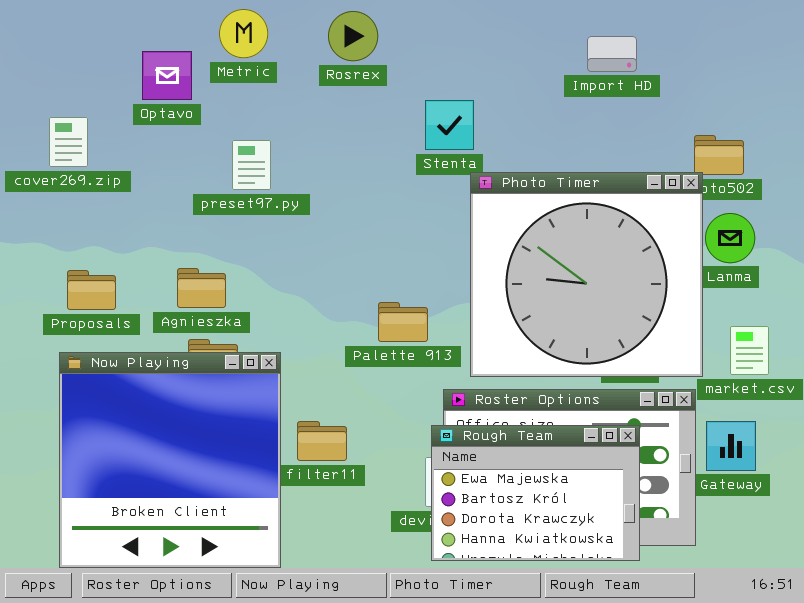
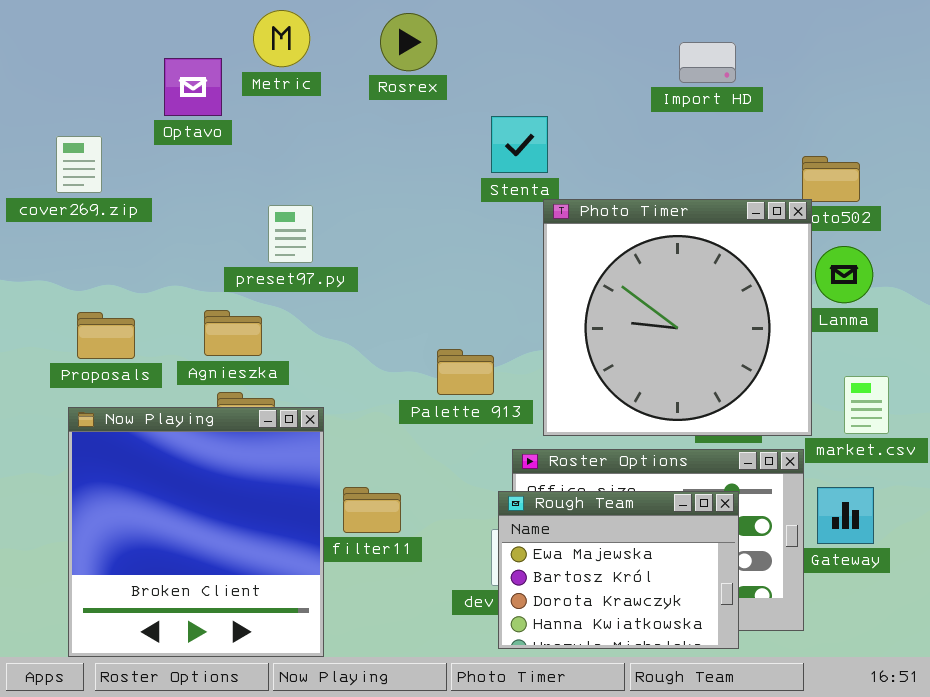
preset97.py: [232,140,271,190] -> [268,205,313,263], moved

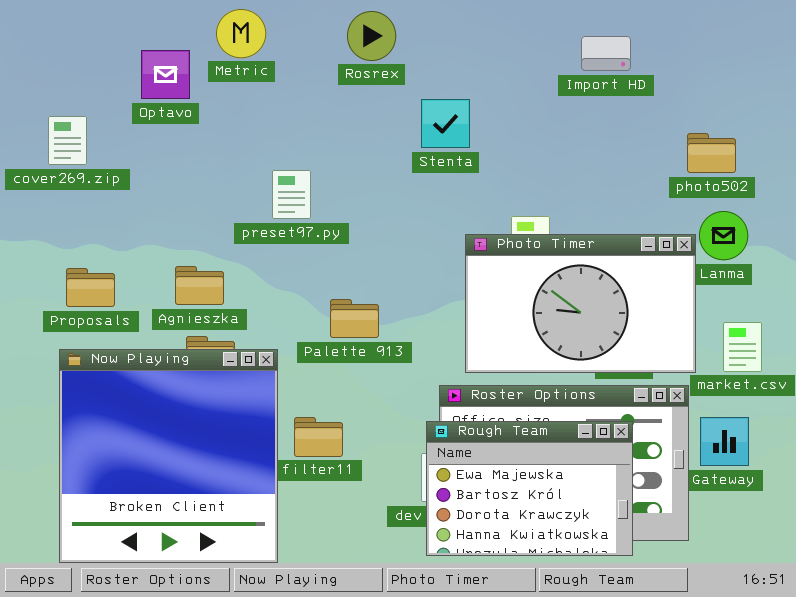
Rosrex: [380,13,437,71] -> [347,11,396,61], moved
Photo Timer: [543,199,812,436] -> [465,234,696,373], resized
preset97.py: [268,205,313,263] -> [272,170,311,219], moved
Palette 913: [437,349,494,395] -> [330,299,379,338], moved

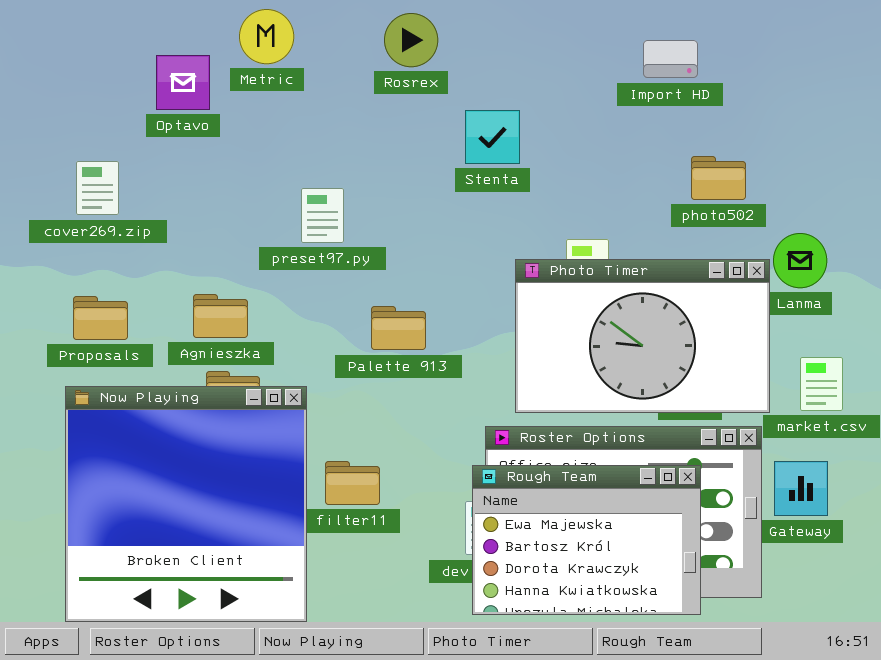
cover269.zip: [48,116,87,165] -> [76,161,119,215], moved
photo502: [687,133,736,173] -> [691,156,746,200], moved
Palette 913: [330,299,379,338] -> [371,306,426,350], moved

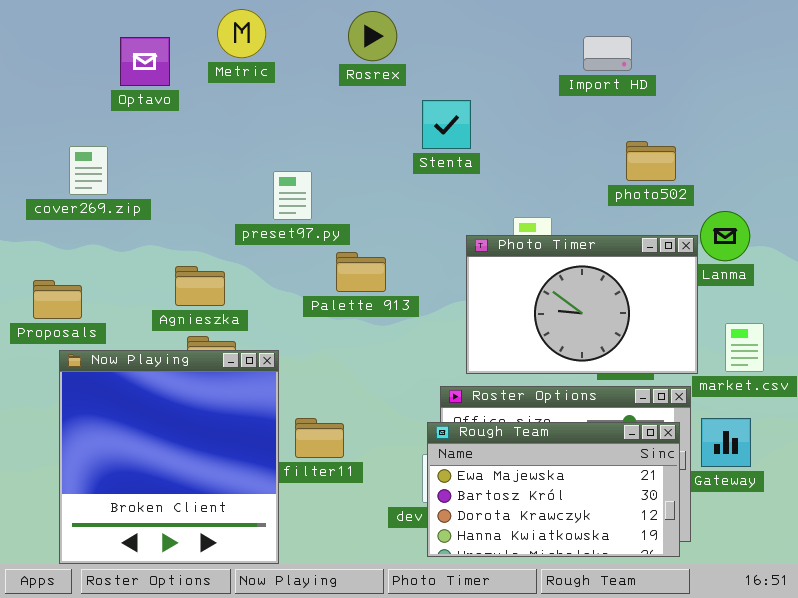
Optavo: [156,55,210,110] -> [120,37,170,86], moved
Proposals: [73,296,128,340] -> [33,280,82,319], moved
Palette 913: [371,306,426,350] -> [336,252,386,292], moved
Rough Team: [472,465,701,615] -> [427,422,680,557], resized

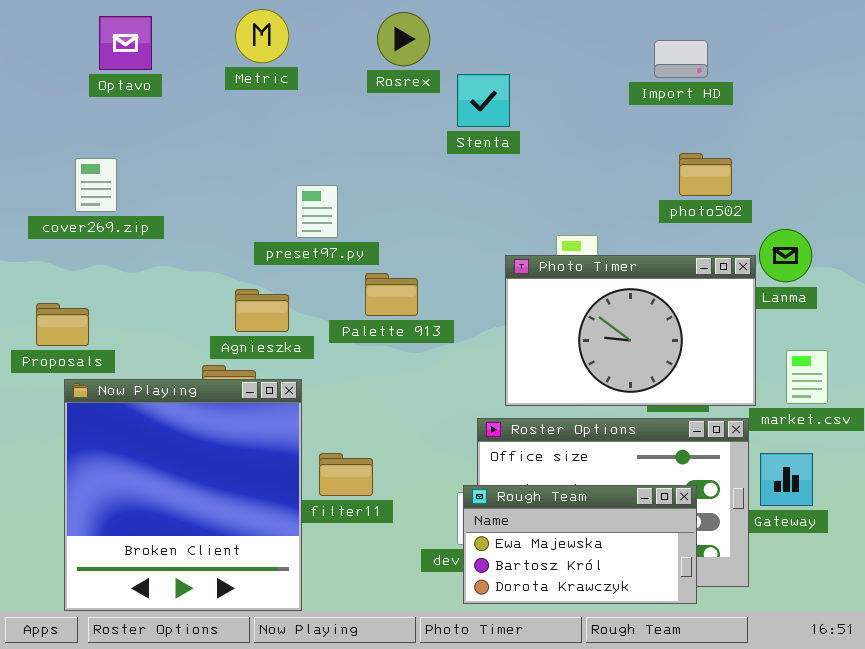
Import HD: [583,36,632,71] -> [654,40,708,78], moved
Optavo: [120,37,170,86] -> [99,16,152,70], moved
Stenta: [422,100,471,149] -> [457,74,510,127], moved
Agnieszka: [175,266,225,306] -> [235,289,289,332], moved
Rough Team: [427,422,680,557] -> [463,485,697,604], resized

